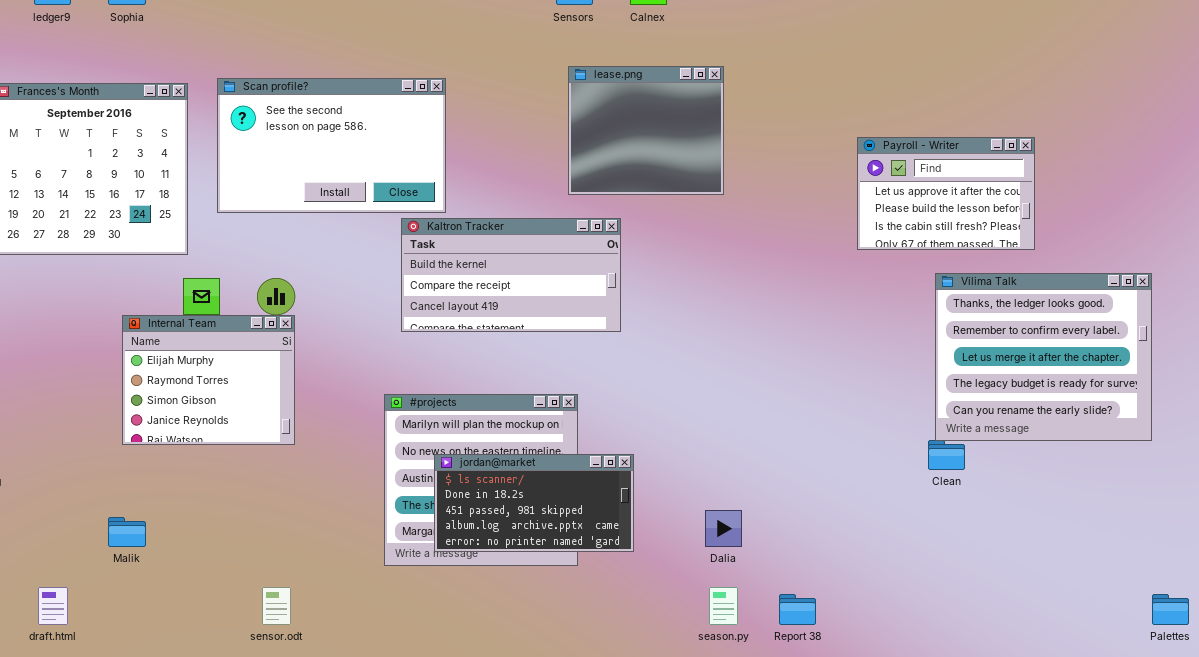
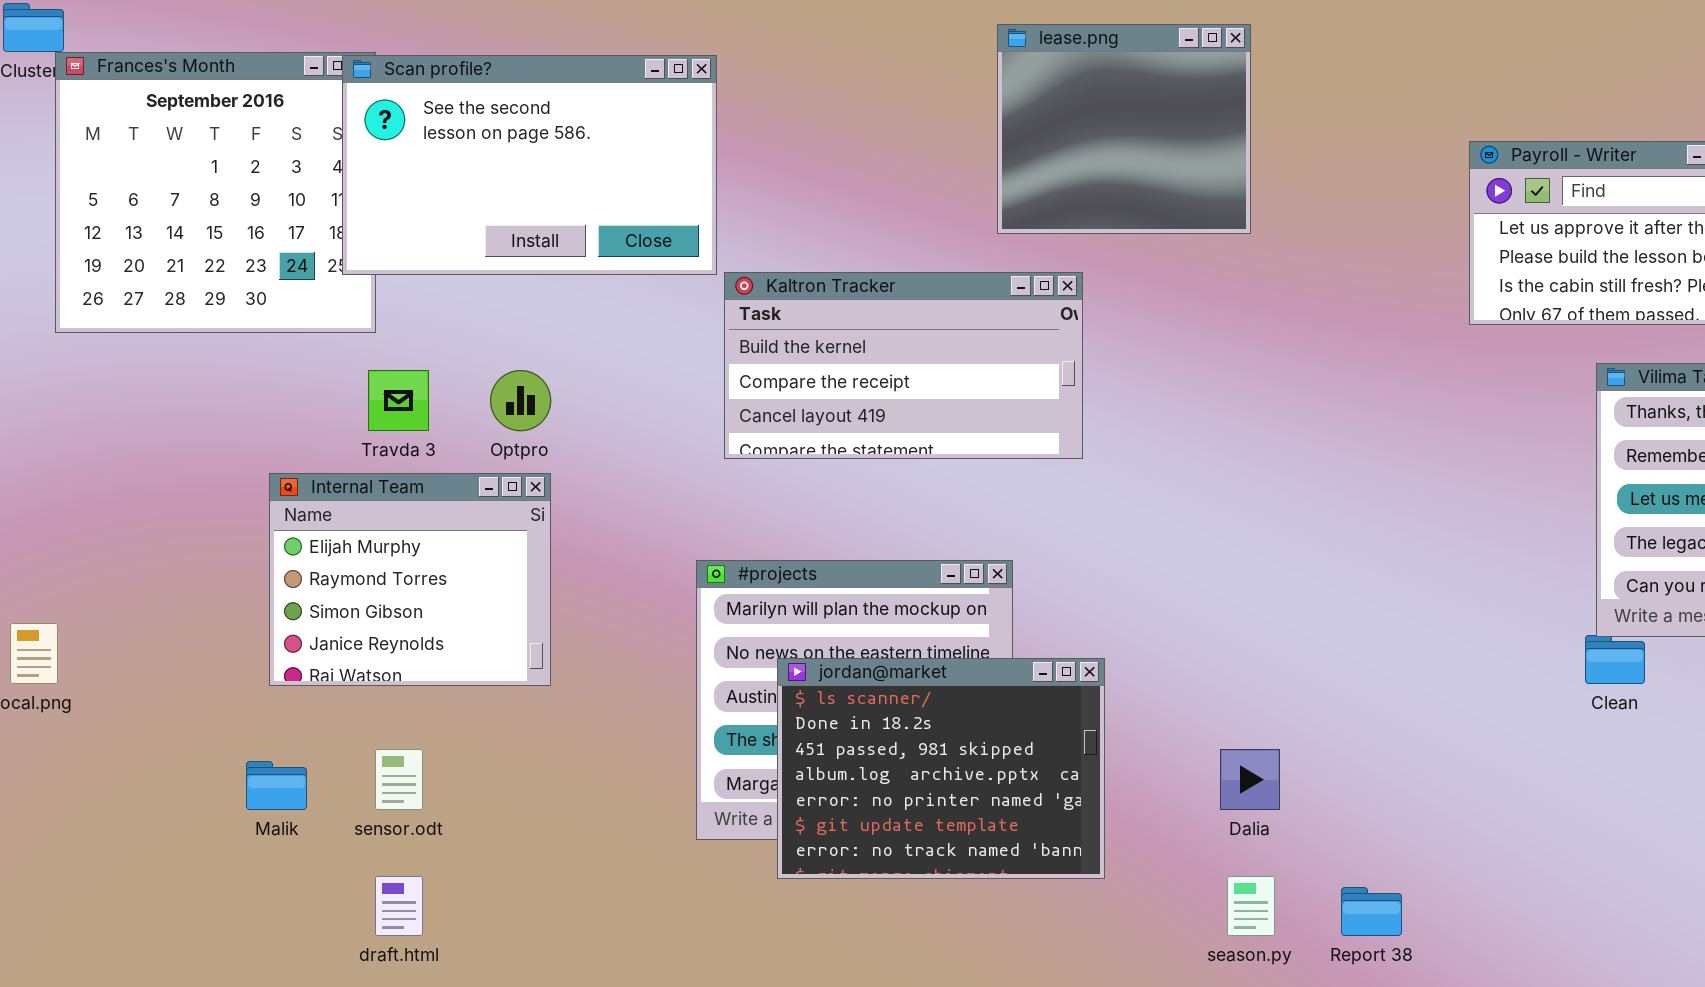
Scan profile?: [217,78,446,213] -> [342,55,717,275], moved
Internal Team: [122,315,295,445] -> [269,473,551,686], moved
jordan@market: [434,454,634,552] -> [777,658,1105,879], resized
draft.html: [38,587,68,625] -> [375,876,423,936], moved
sensor.odt: [262,587,291,625] -> [375,749,423,810], moved

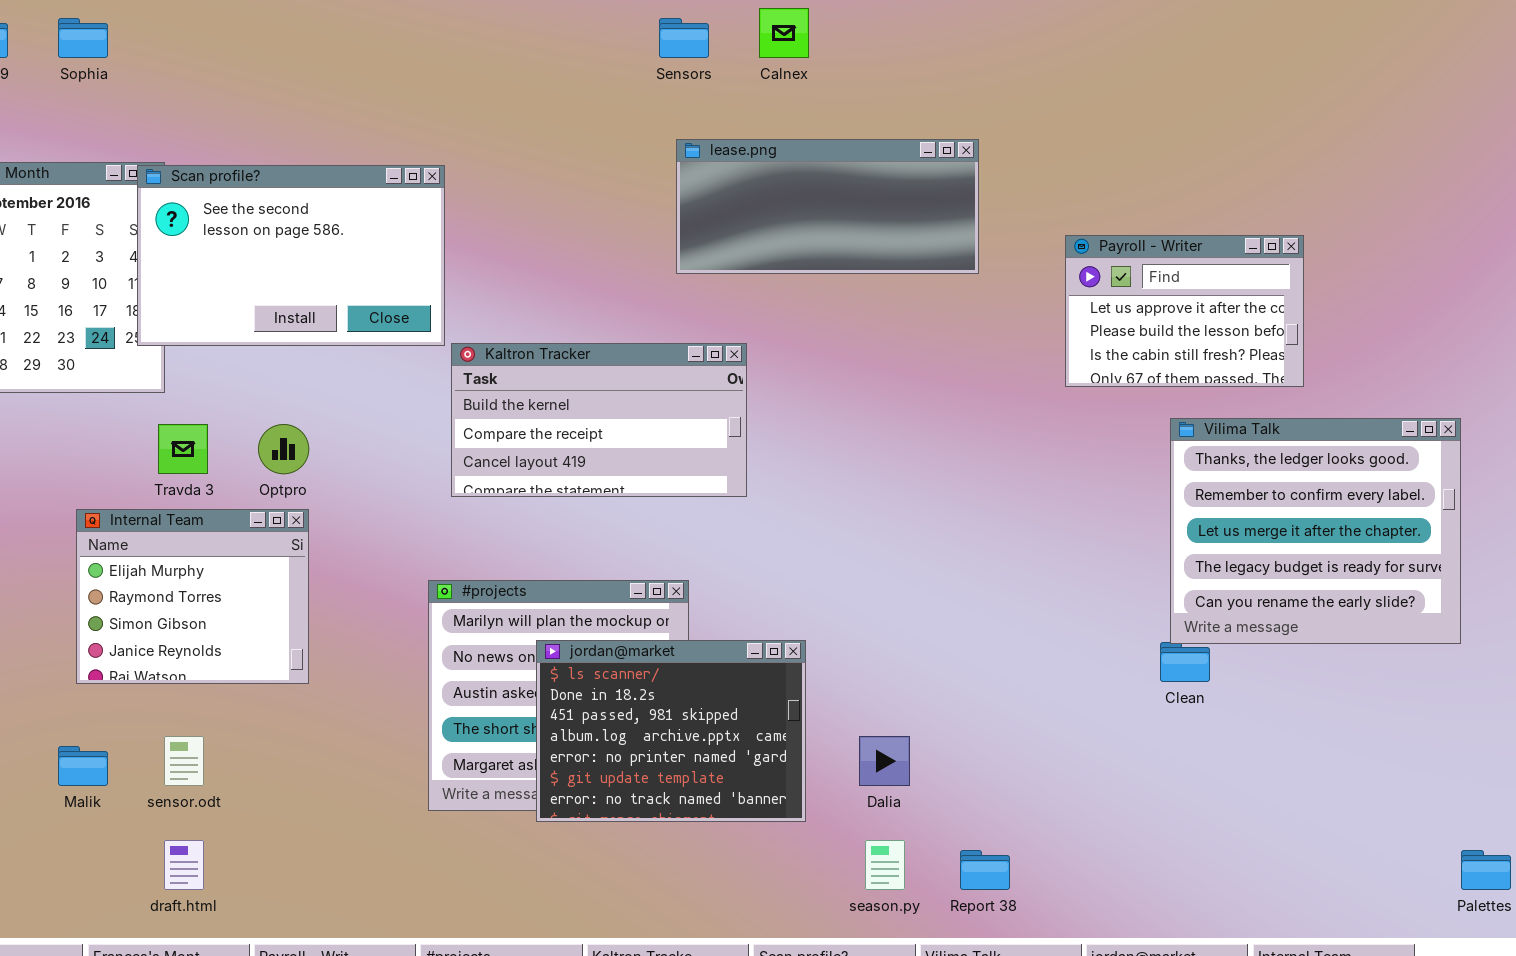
lease.png: [997,24,1251,234] -> [676,139,979,274], resized
jordan@market: [777,658,1105,879] -> [536,640,806,822], moved

